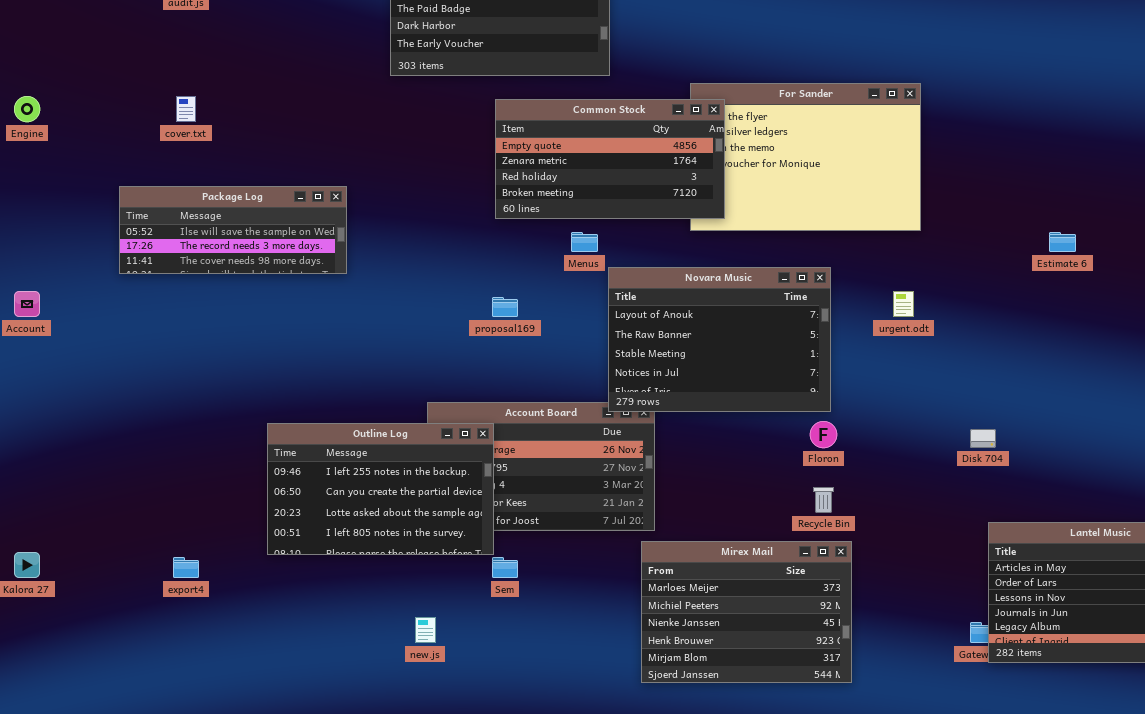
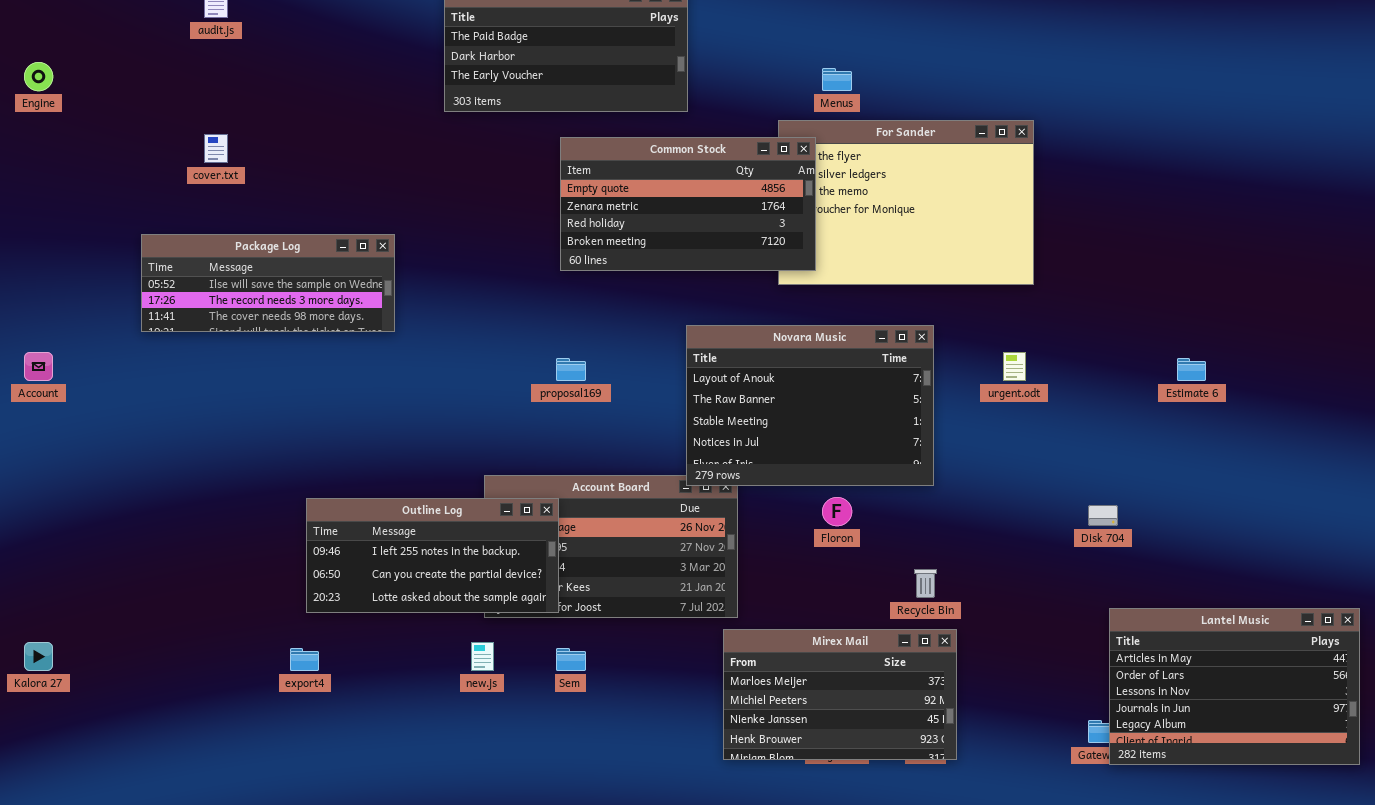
Engine: [14,96,40,122] -> [24,62,53,91], moved
Menus: [571,232,598,252] -> [822,68,852,91], moved
Estimate 6: [1049,232,1076,252] -> [1177,358,1206,381], moved
Floron: [810,421,837,448] -> [822,497,852,526], moved
Outline Log: [267,423,494,555] -> [306,498,559,613], resized
Mirex Mail: [641,541,852,683] -> [723,629,957,760], resized
export4: [173,557,199,578] -> [290,648,319,671], moved
new.js: [415,617,436,643] -> [471,642,494,671], moved

